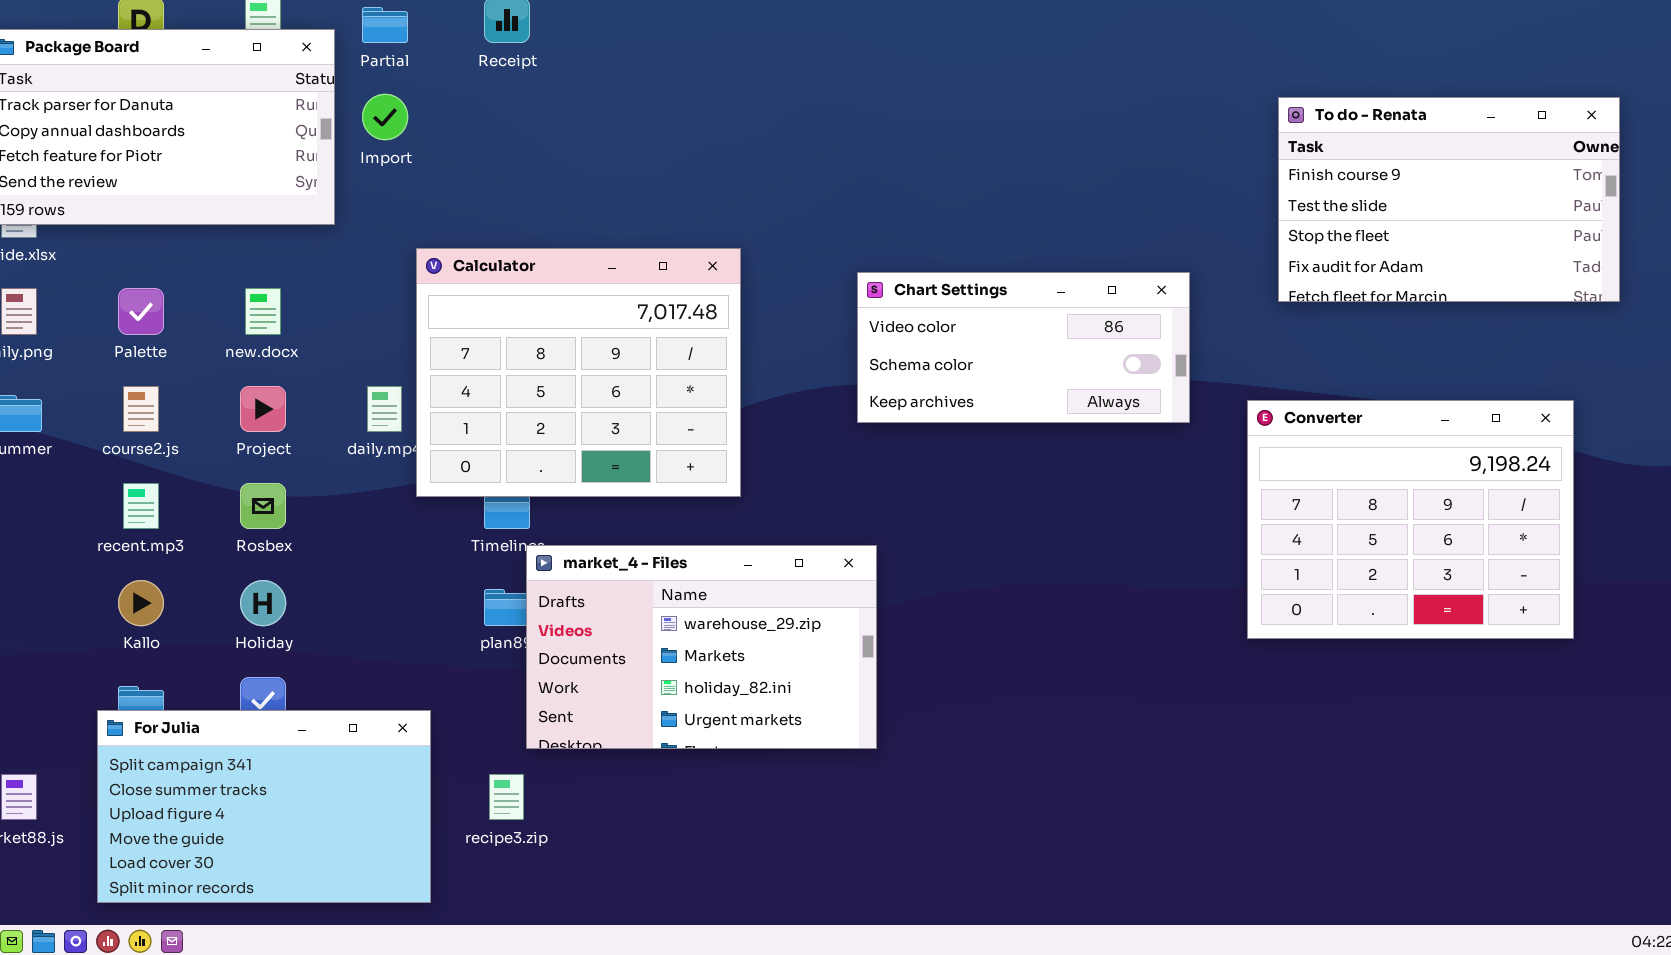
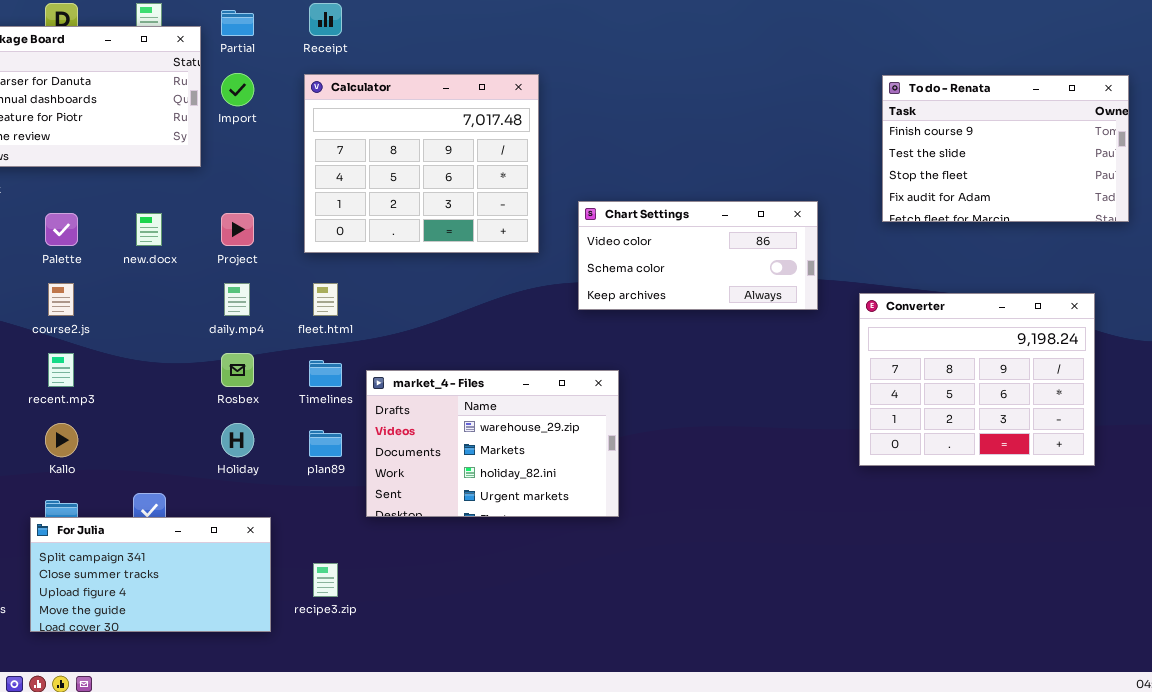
Calculator: [416,248,741,497] -> [304,74,539,253], moved
Project: [240,386,286,432] -> [221,213,254,246], moved
Rosbex: [240,483,286,529] -> [221,353,254,387], moved
market_4 - Files: [526,545,877,749] -> [366,370,619,517], moved
Holiday: [240,580,286,626] -> [221,423,254,457], moved
For Julia: [97,710,431,903] -> [30,517,271,632], resized

